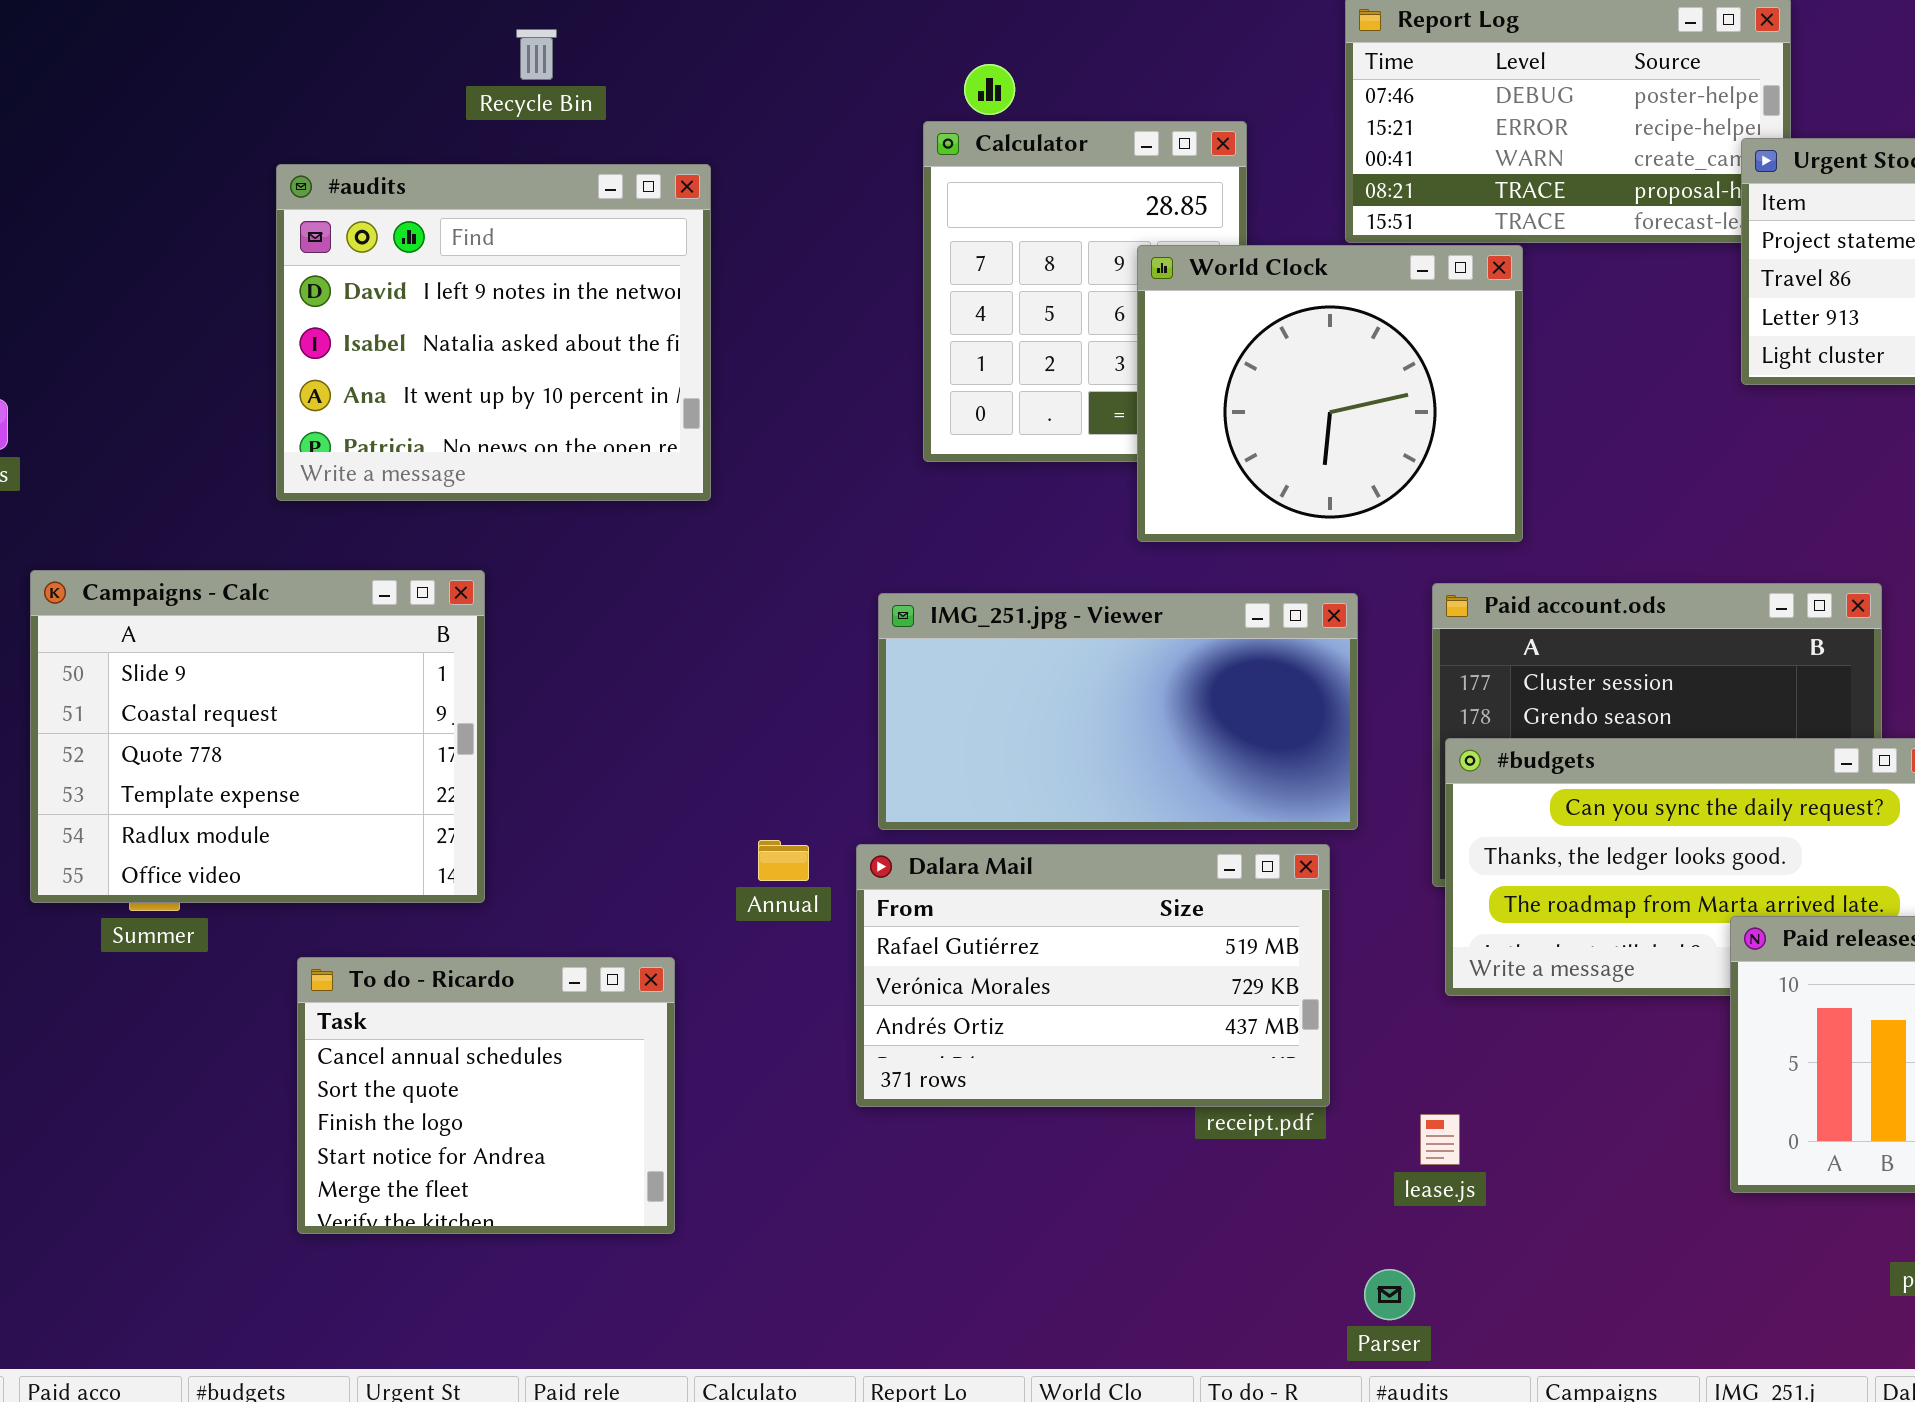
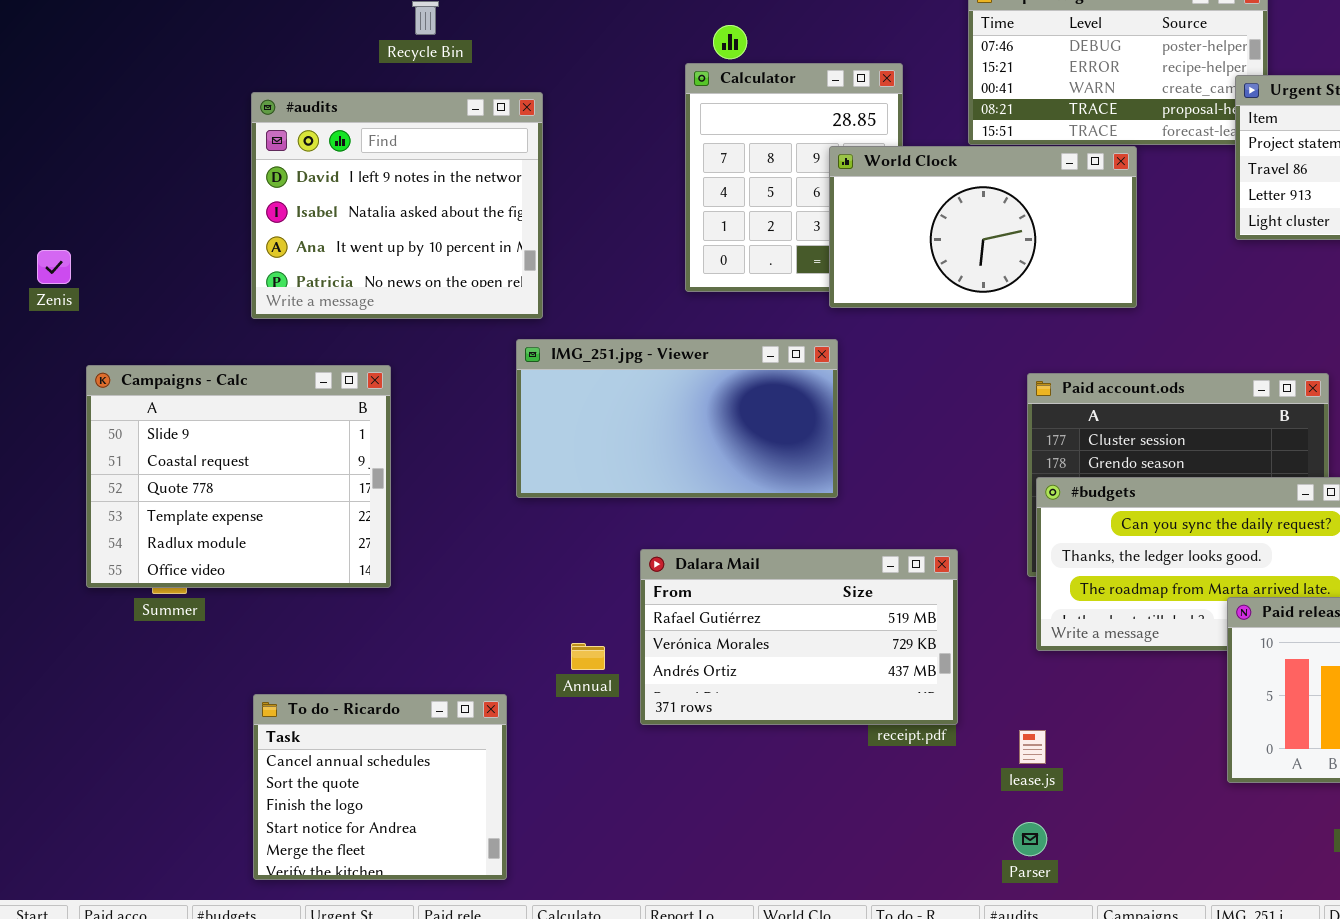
World Clock: [1137,245,1523,542] -> [829,146,1137,308], resized
IMG_251.jpg - Viewer: [878,593,1358,830] -> [516,339,838,498], moved
Annual: [758,840,809,881] -> [571,643,605,670], moved
To do - Ricardo: [297,957,675,1234] -> [253,694,507,880], moved
Parser: [1364,1269,1415,1320] -> [1013,822,1047,856], moved

